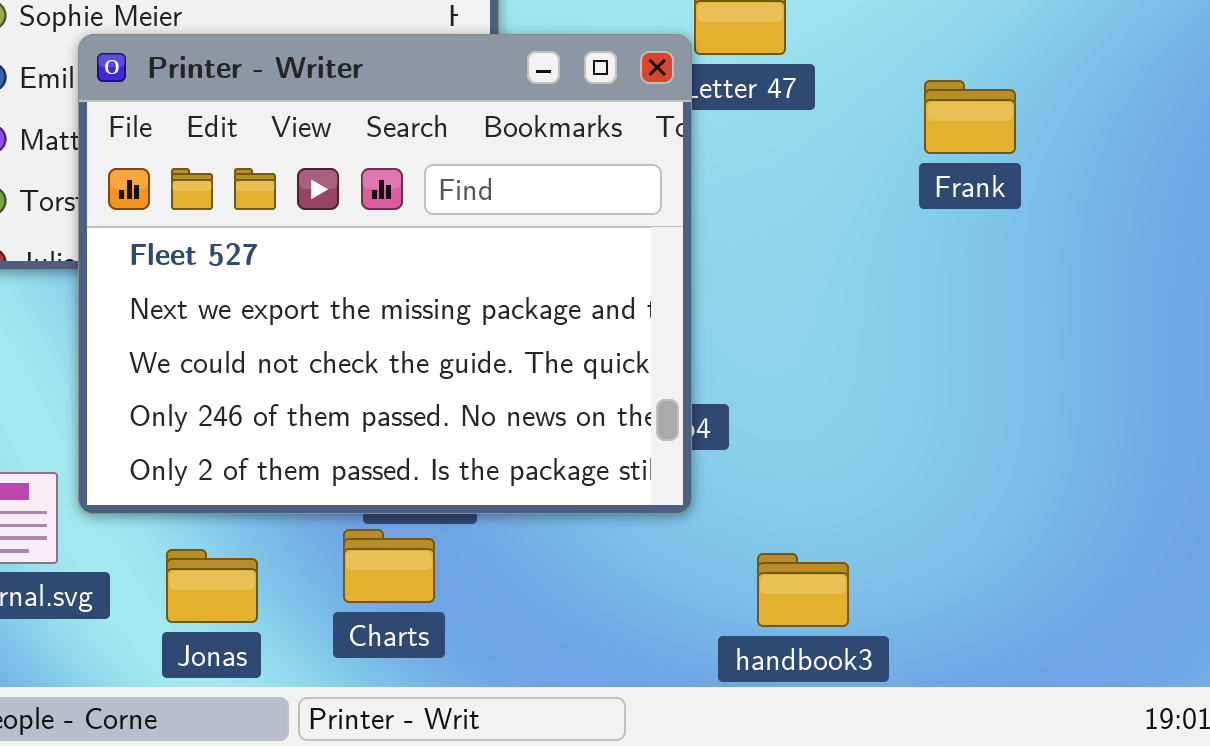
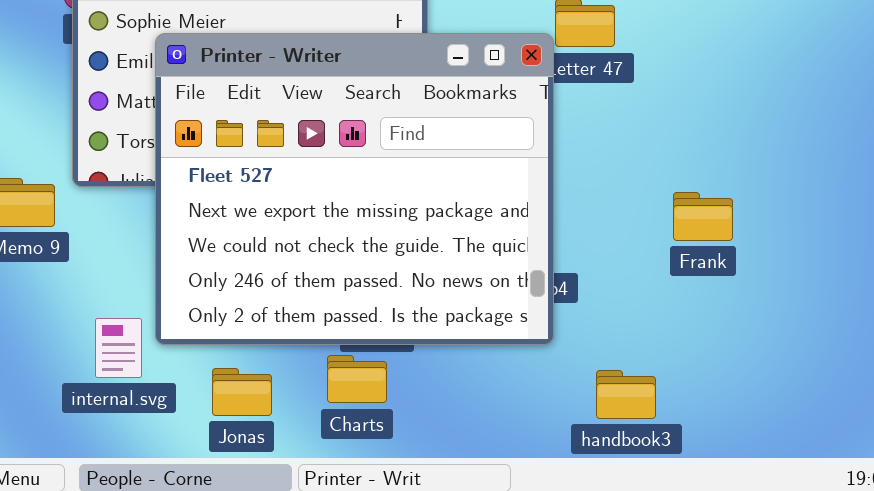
Frank: [924,80,1016,154] -> [673,192,733,241], moved

